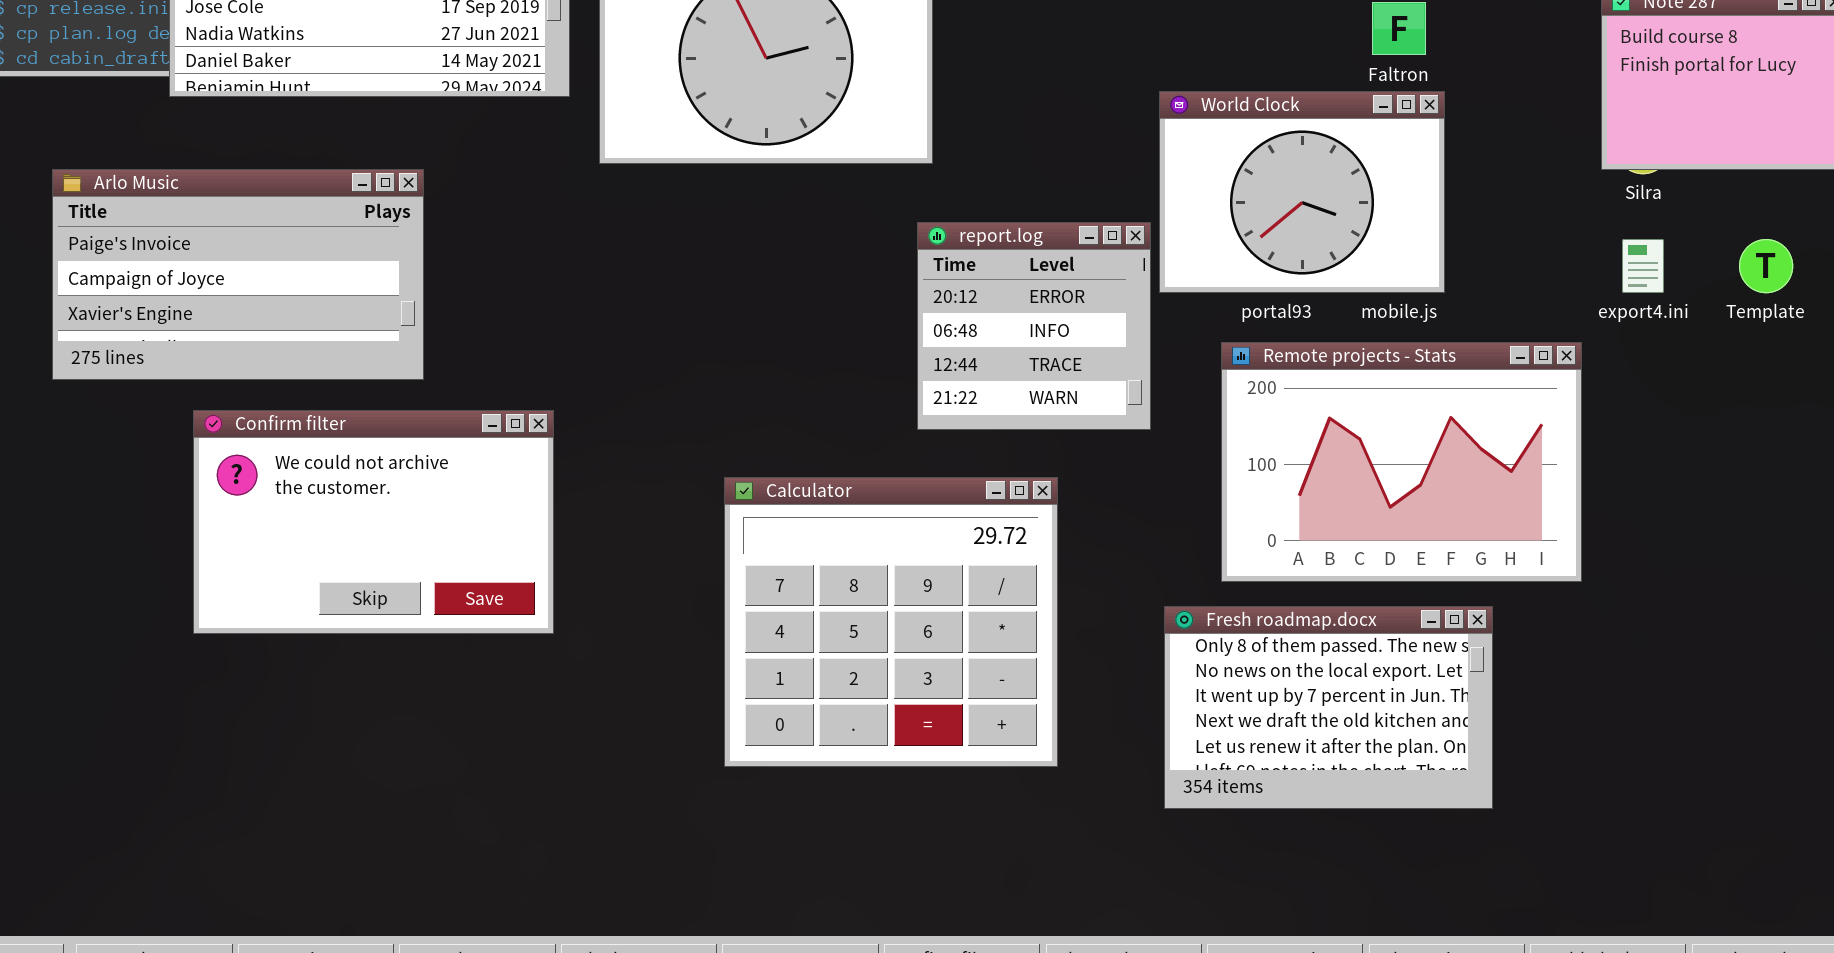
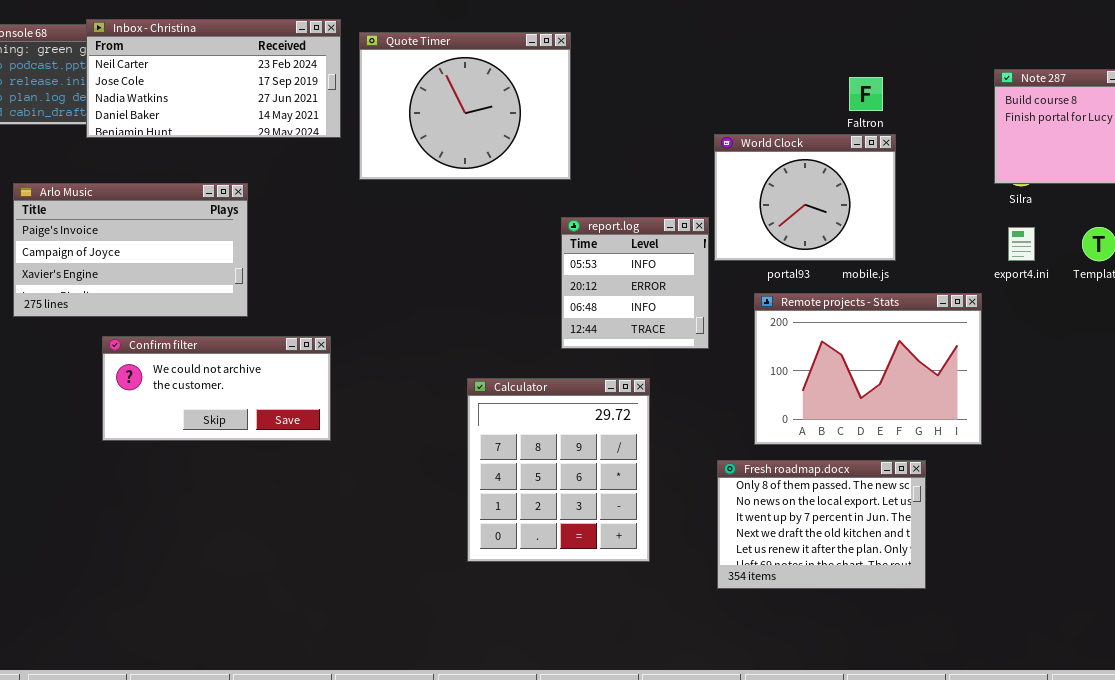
report.log: [917,222,1151,430] -> [561,217,709,349], scrolled up 1 row
Confirm filter: [193,410,554,634] -> [102,336,331,441], resized
Calculator: [724,477,1058,767] -> [467,378,650,562], resized

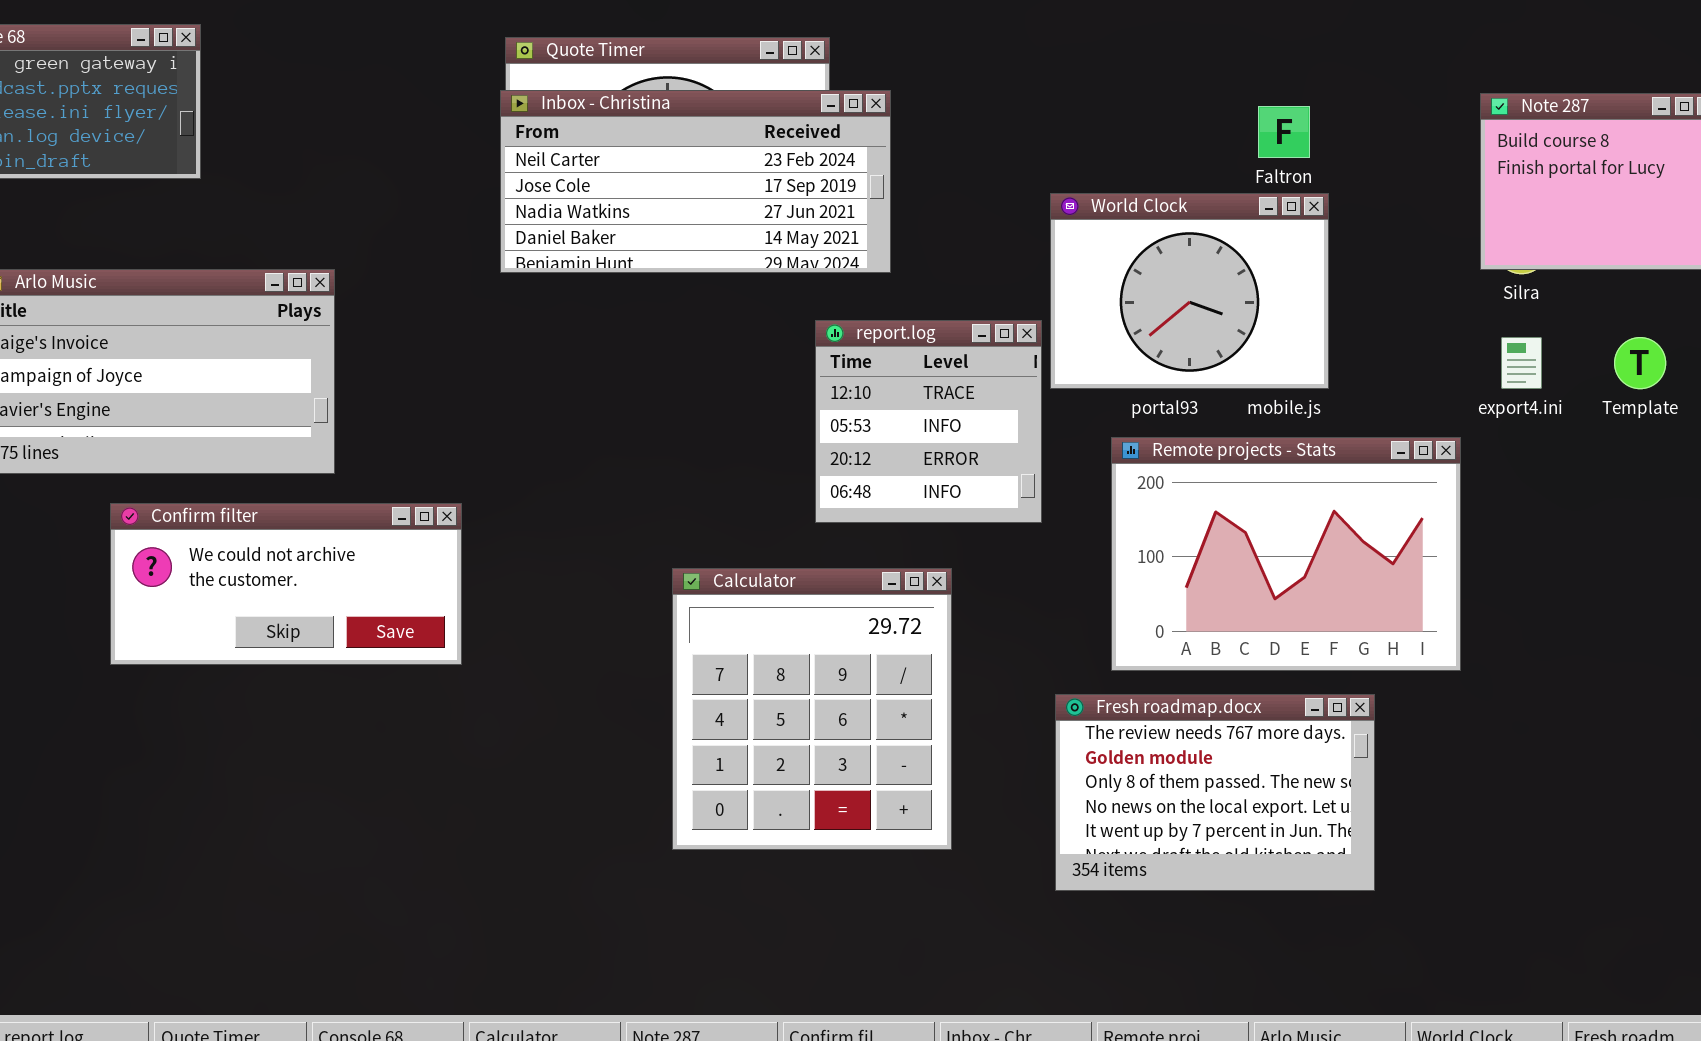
Inbox - Christina: [86,19,341,138] -> [500,90,891,273], moved
report.log: [561,217,709,349] -> [815,320,1042,523], scrolled up 1 row
Fresh roadmap.docx: [717,460,926,589] -> [1055,694,1375,891], scrolled up 2 rows

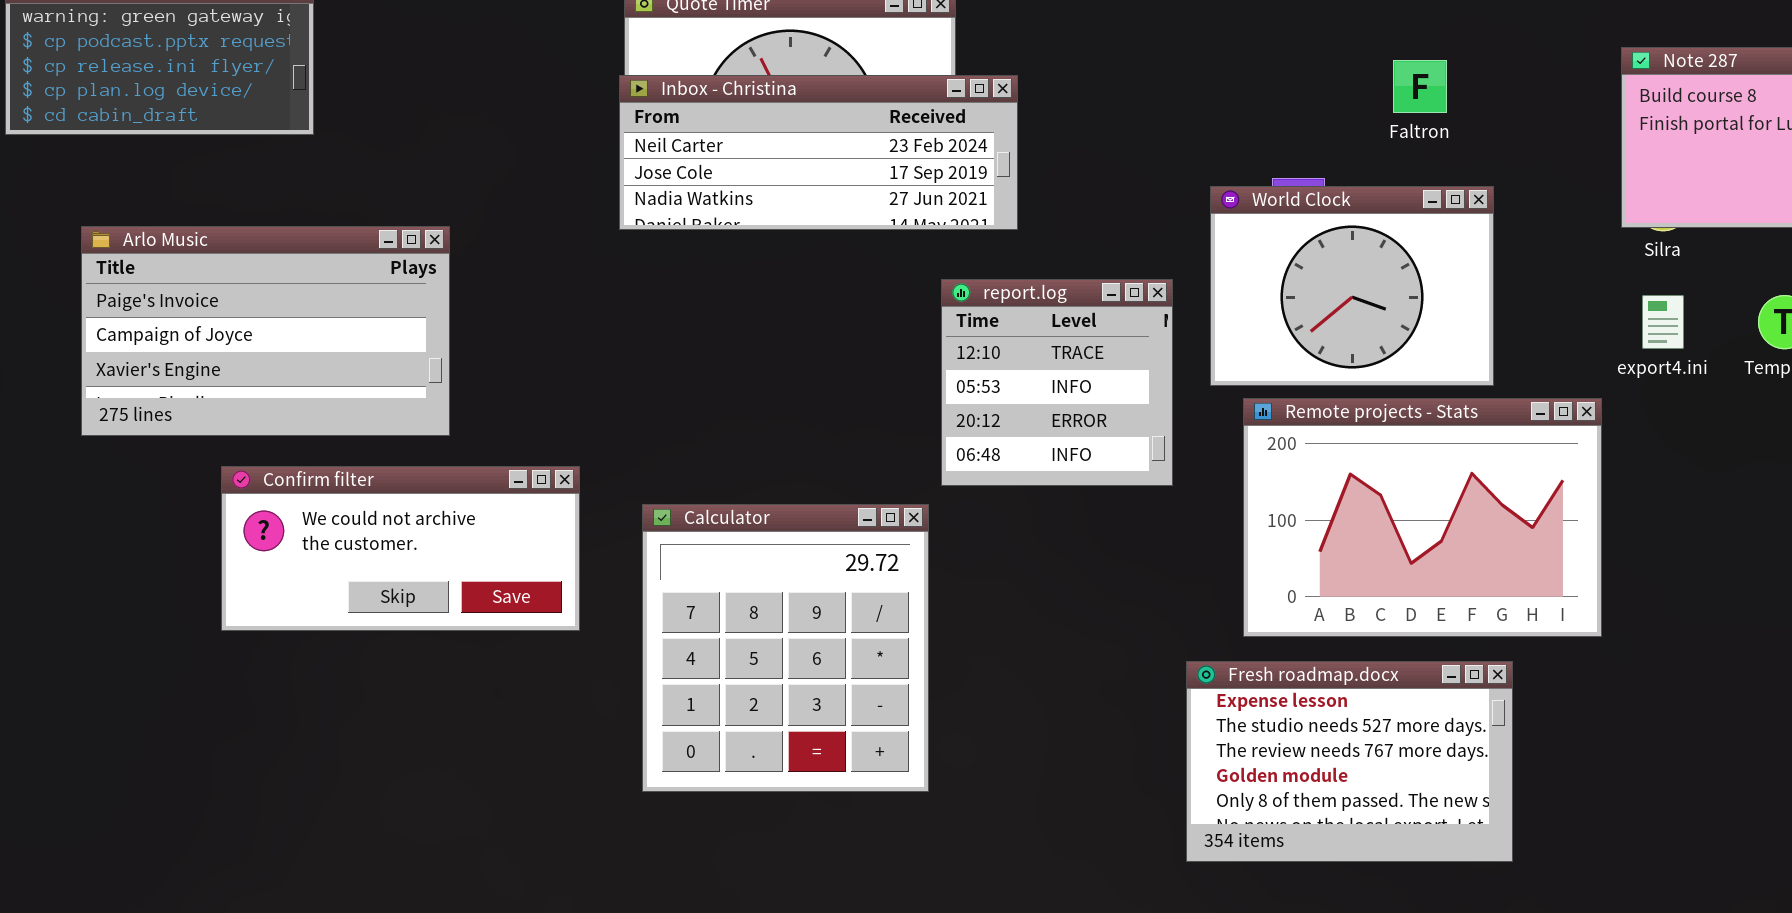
Inbox - Christina: [500,90,891,273] -> [619,75,1018,230], resized
World Clock: [1050,193,1329,389] -> [1210,186,1494,386], moved
Calculator: [672,568,952,850] -> [642,504,929,792], moved
Fresh roadmap.docx: [1055,694,1375,891] -> [1186,661,1513,862], scrolled up 2 rows

